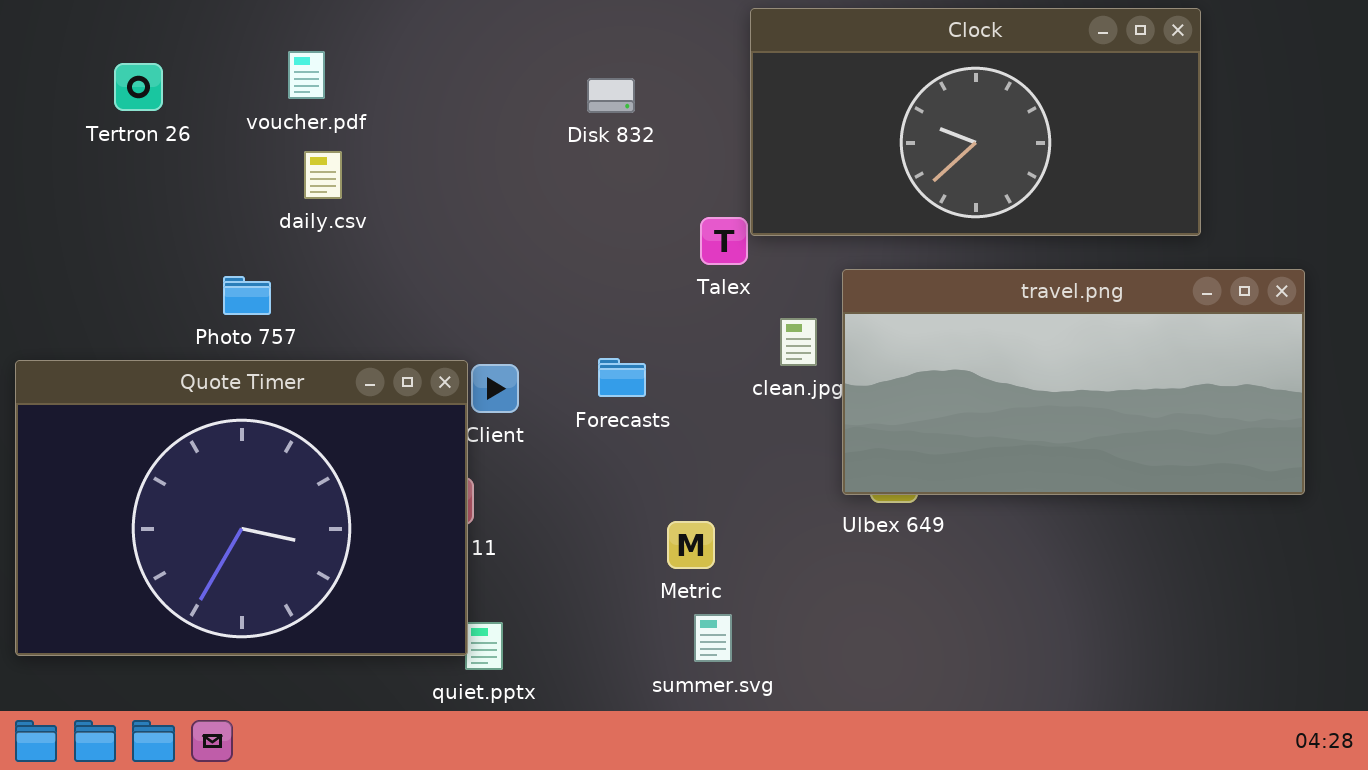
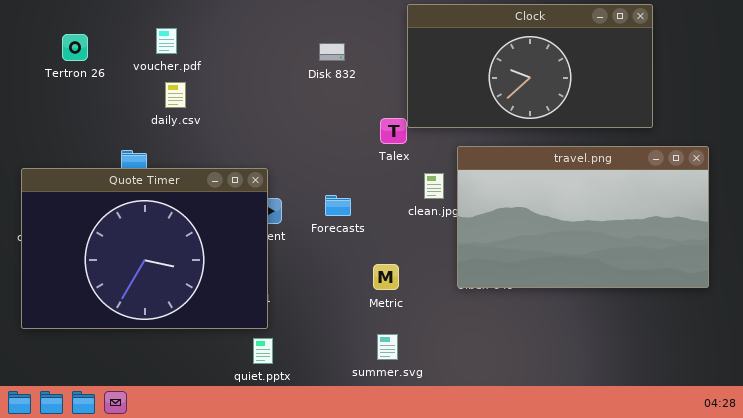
travel.png: [842,269,1305,495] -> [457,146,709,288], resized
Quote Timer: [15,360,468,656] -> [21,168,268,329], moved
Metric: [667,521,715,569] -> [373,264,399,290], moved

